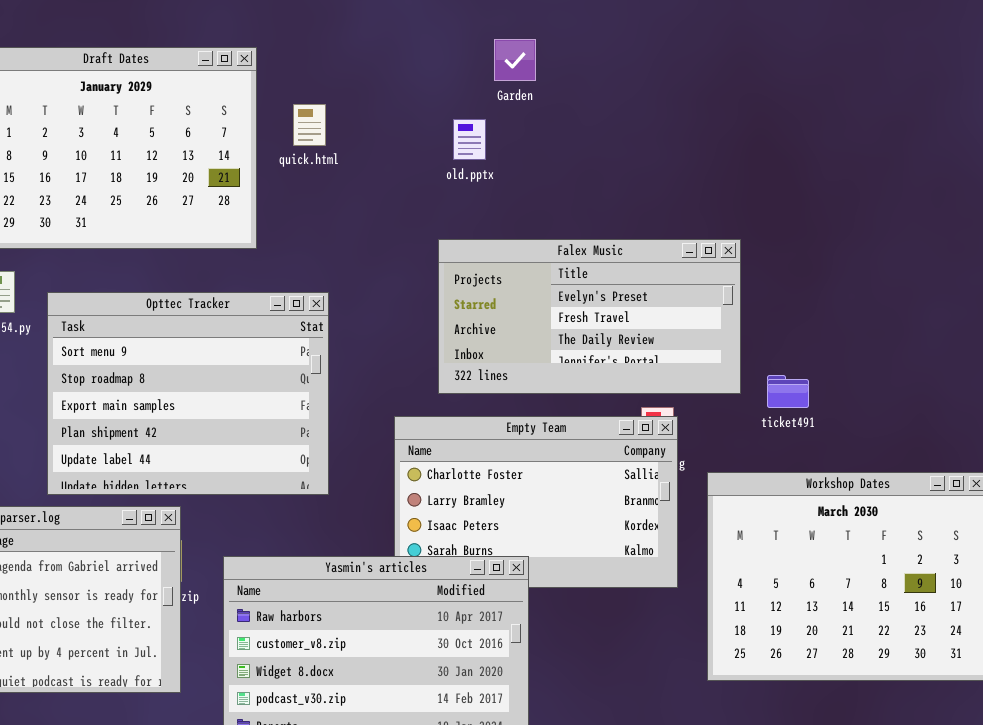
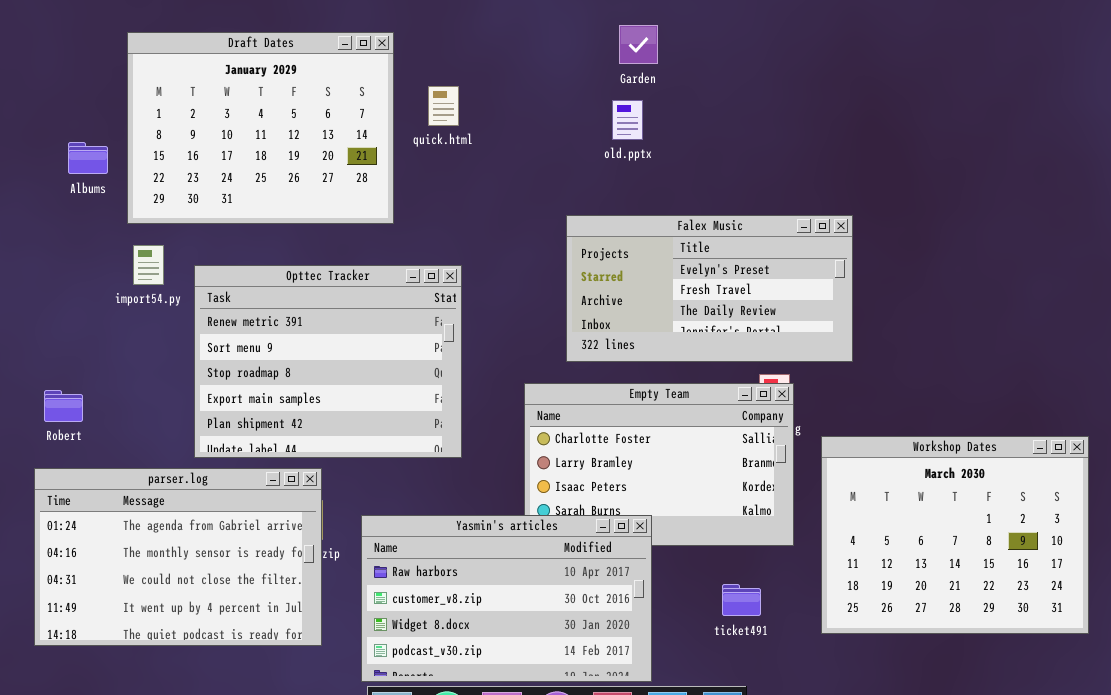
old.pptx: [453,119,486,160] -> [612,100,643,140], moved
Opttec Tracker: [47,292,329,495] -> [194,265,462,458], scrolled up 1 row
ticket491: [767,375,809,408] -> [722,584,761,616], moved

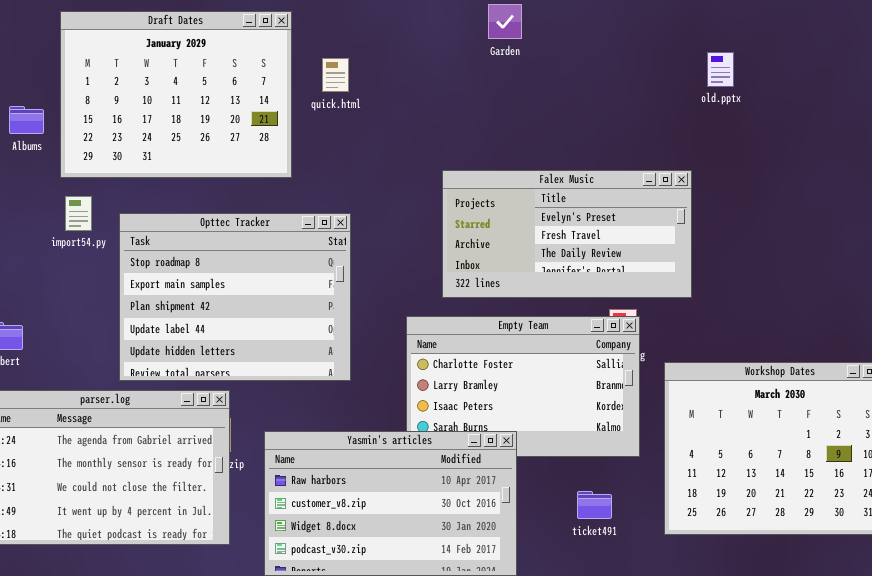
old.pptx: [612,100,643,140] -> [707,52,734,87], moved
Opttec Tracker: [194,265,462,458] -> [119,213,351,381], scrolled down 2 rows

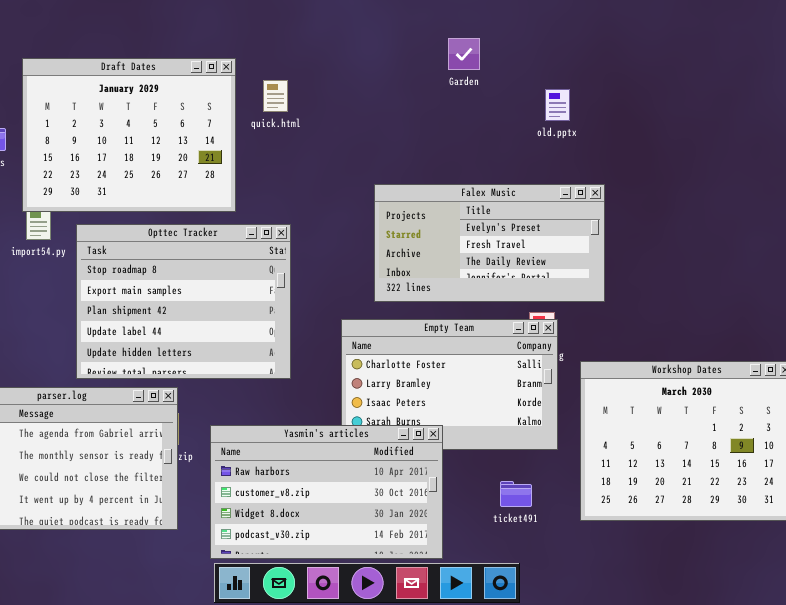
Garden: [488,4,522,39] -> [448,38,480,70], moved
Draft Dates: [60,11,292,178] -> [22,58,236,212], moved
old.pptx: [707,52,734,87] -> [545,89,570,121], moved

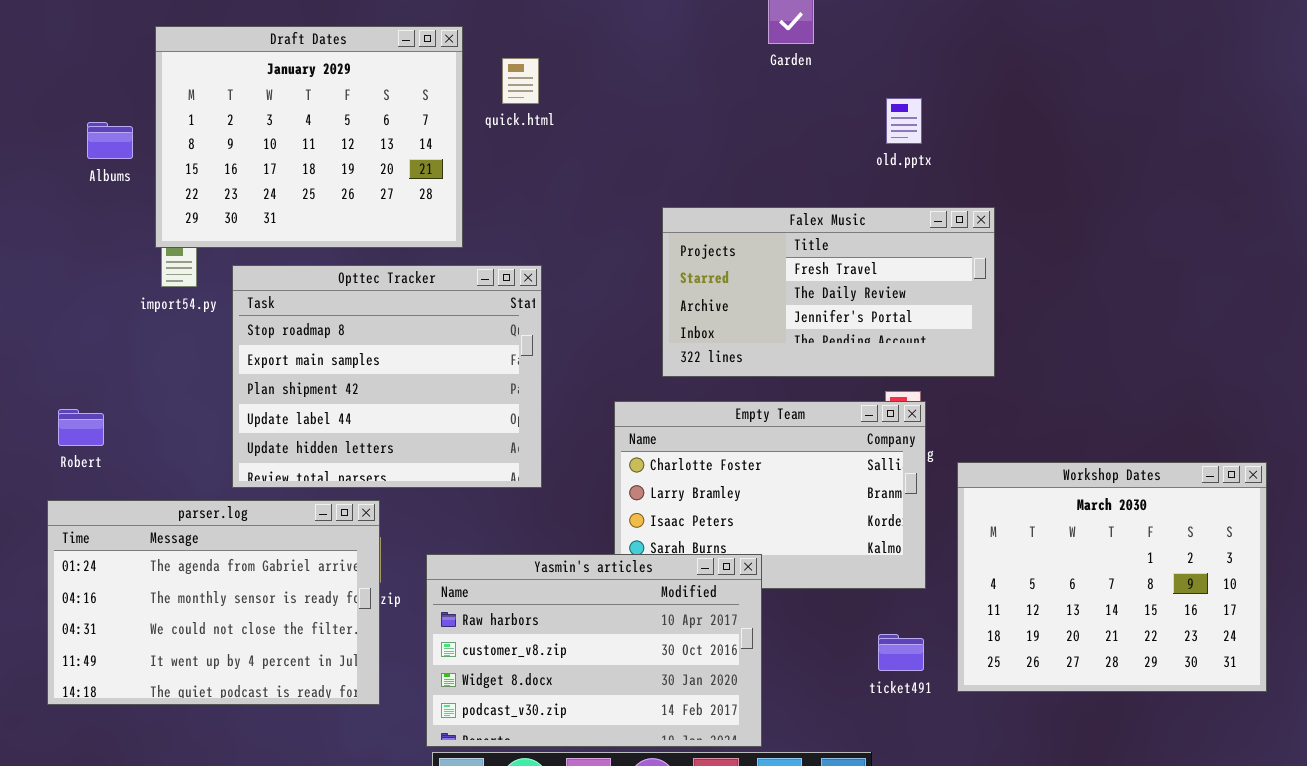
old.pptx: [545,89,570,121] -> [886,98,922,144], moved
Falex Music: [374,184,605,302] -> [662,207,995,377], scrolled down 1 row
ticket491: [500,481,532,507] -> [878,634,924,671], moved

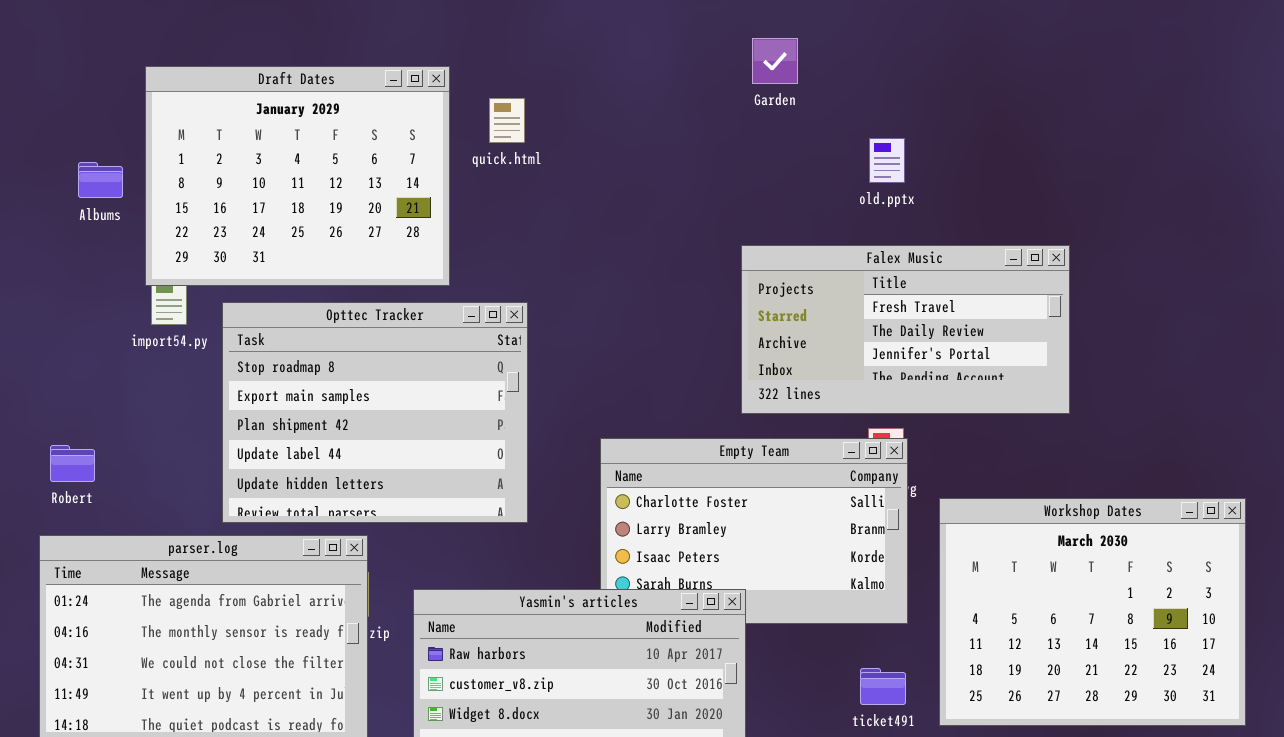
Falex Music: [662,207,995,377] -> [741,245,1070,414], moved

